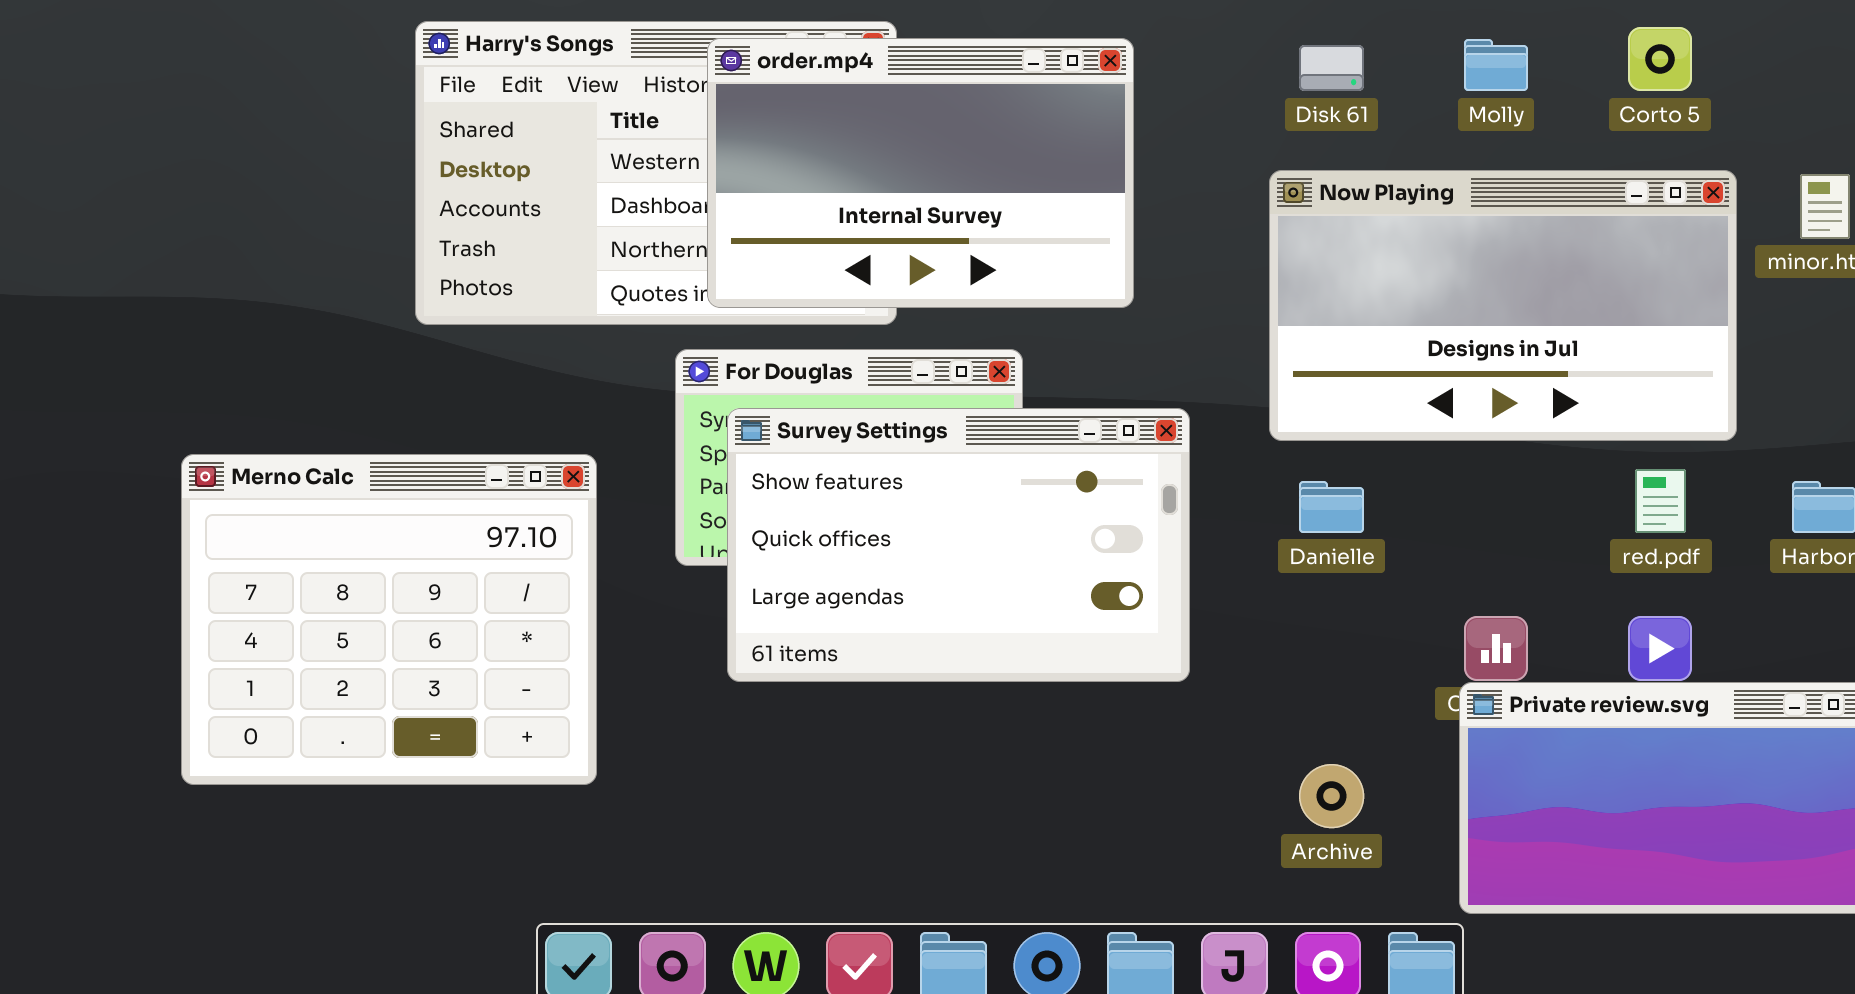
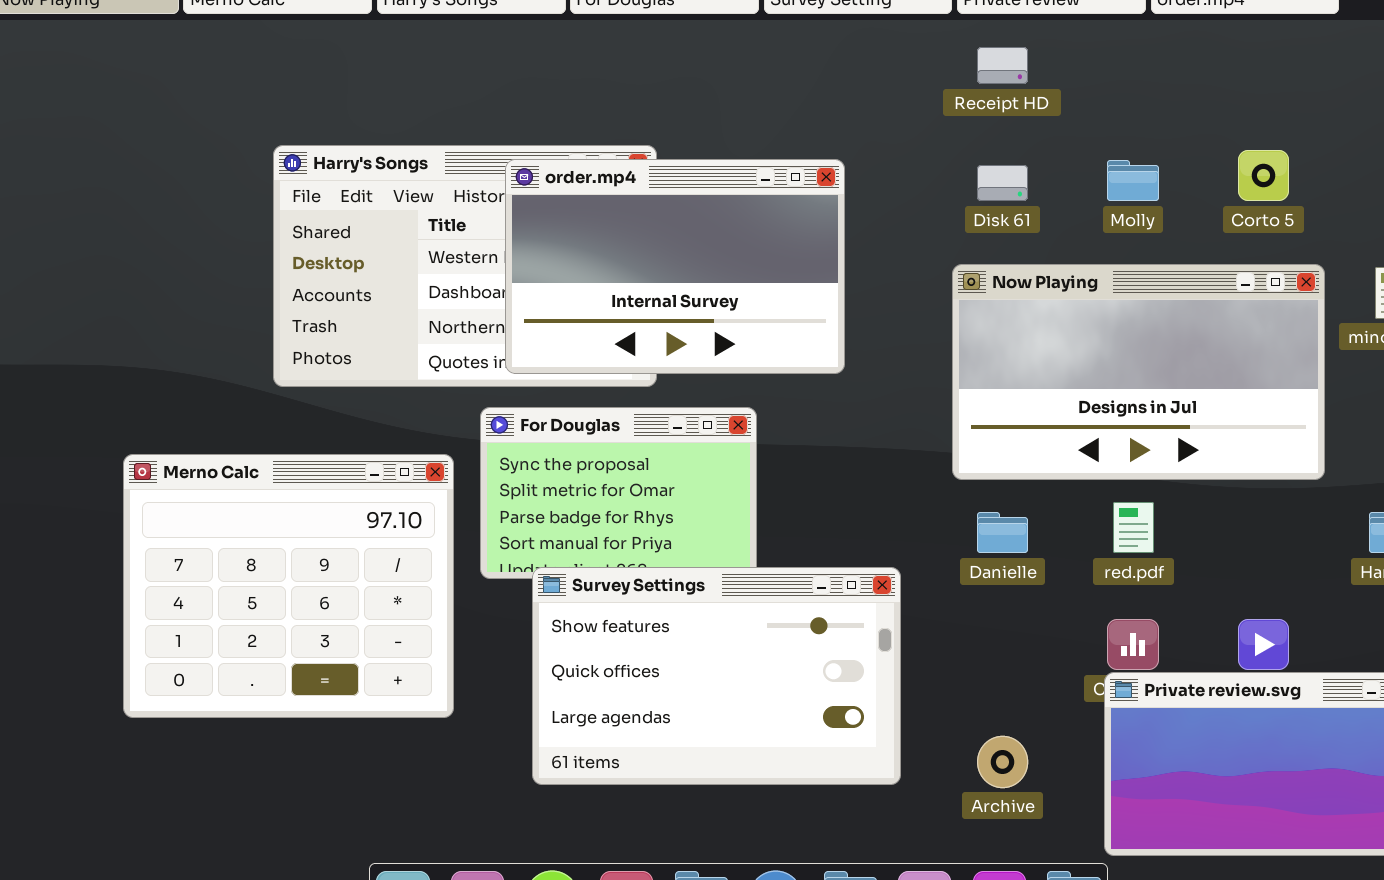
Survey Settings: [727,408,1190,682] -> [532,567,901,785], moved
Merno Calc: [181,454,597,785] -> [123,454,454,718], moved
red.pdf: [1635,469,1686,533] -> [1113,502,1154,553], moved

